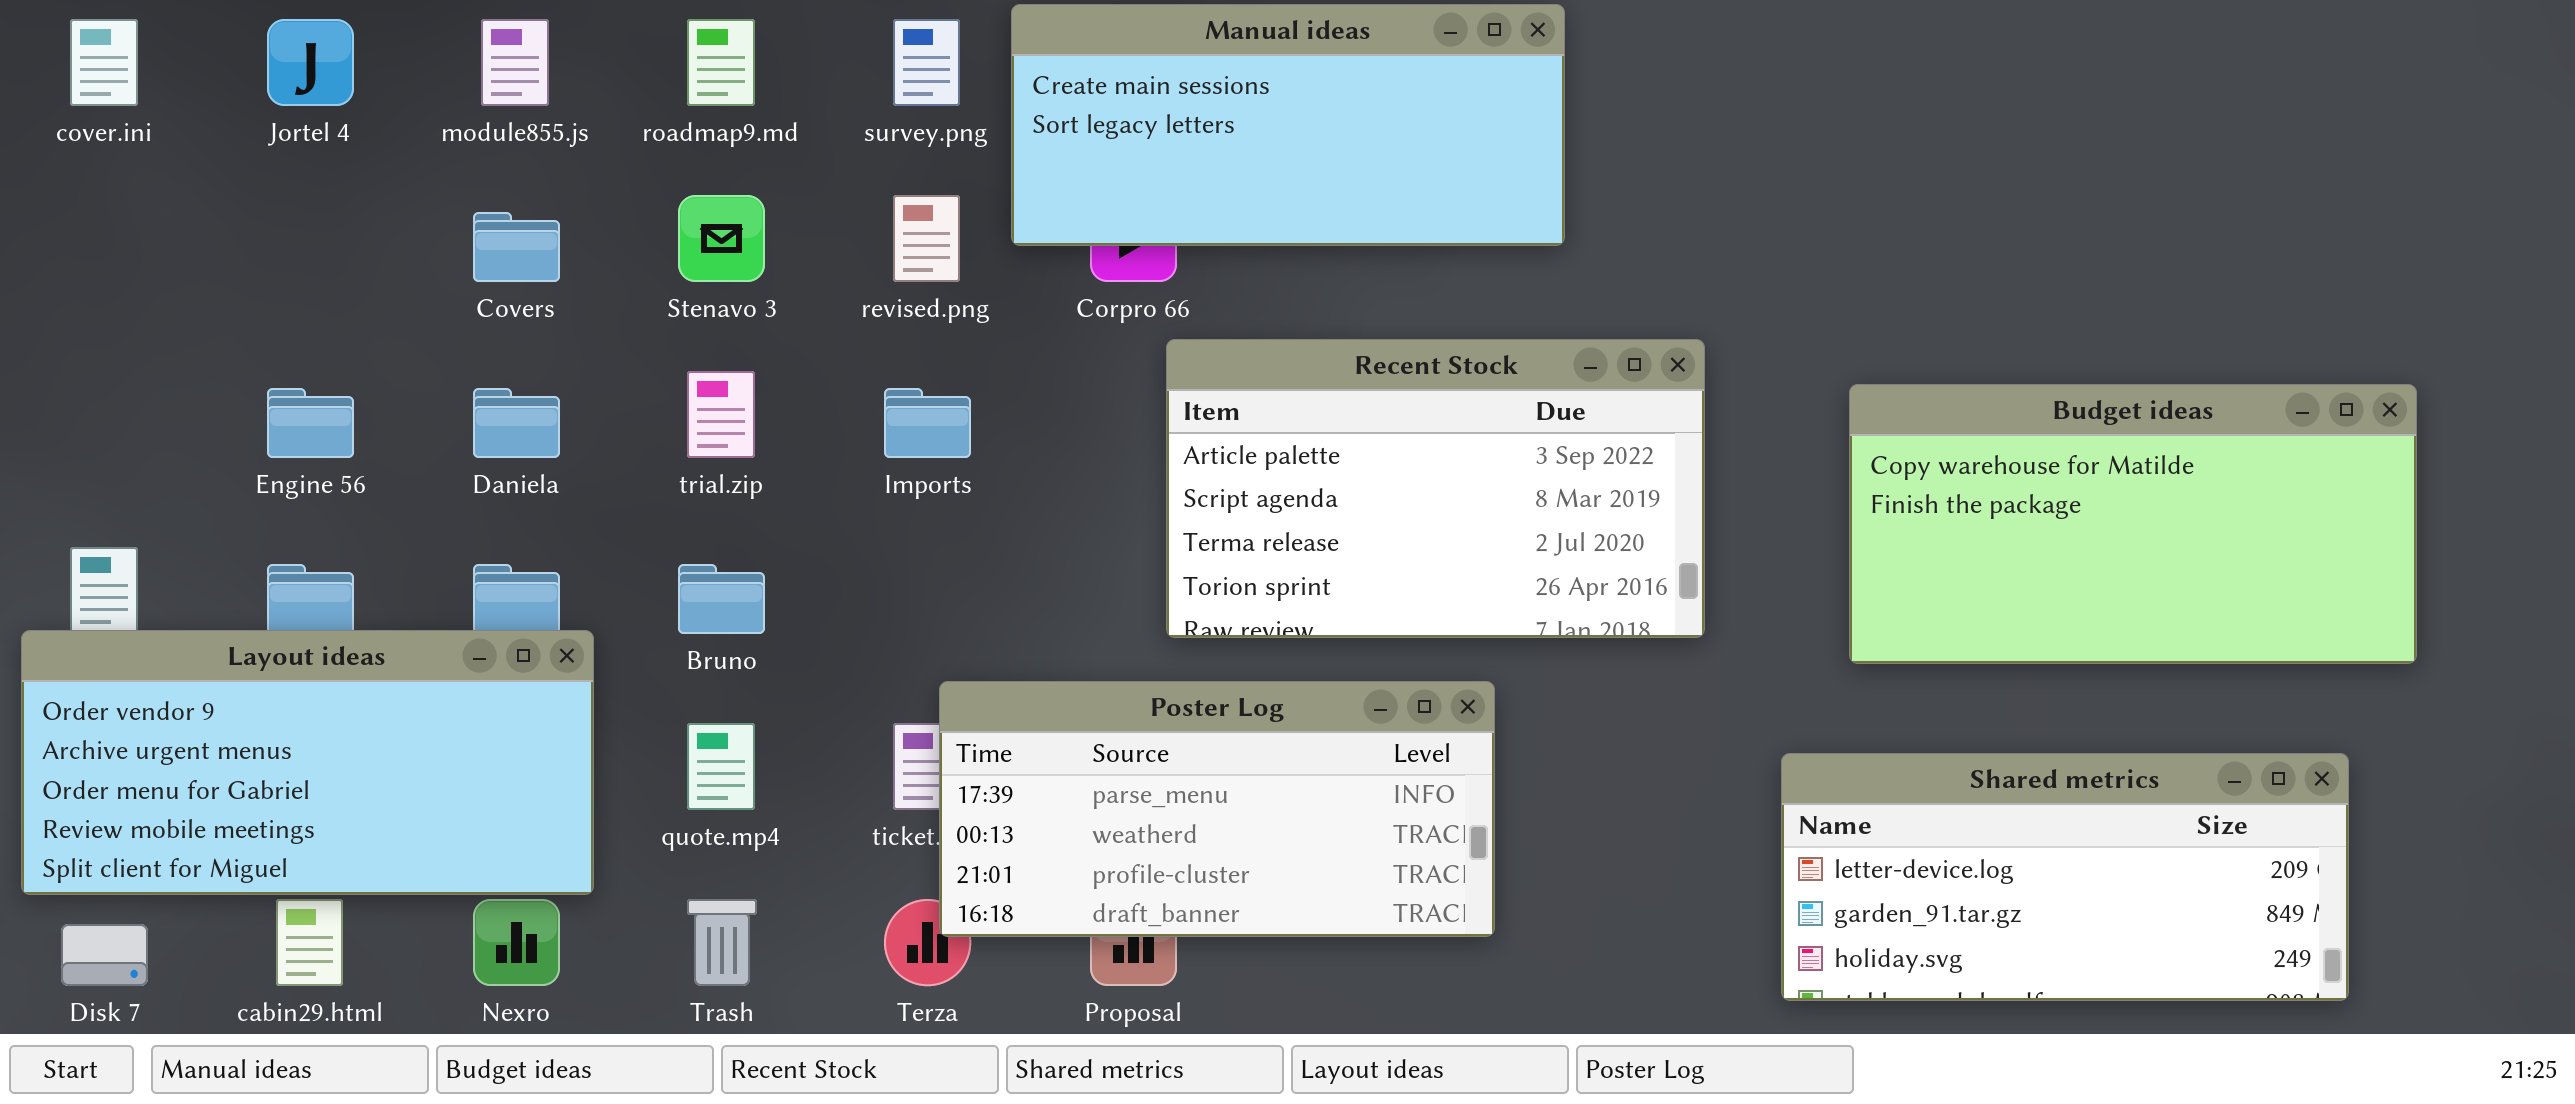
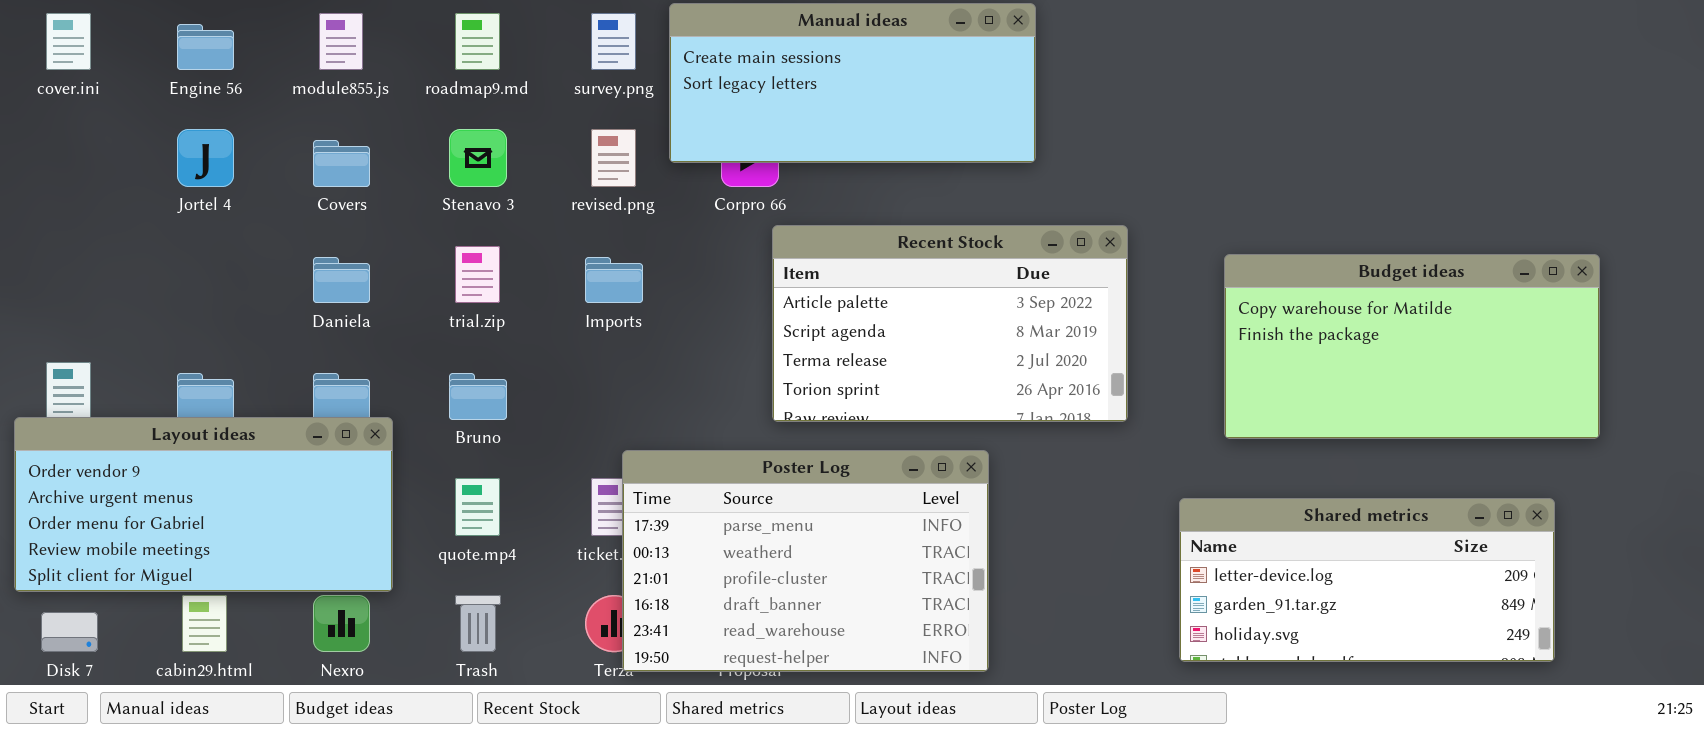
Jortel 4: [267,19,354,106] -> [177,129,234,187], moved
Engine 56: [267,388,354,458] -> [177,24,234,70], moved
Poster Log: [939,681,1495,937] -> [622,450,989,672], resized

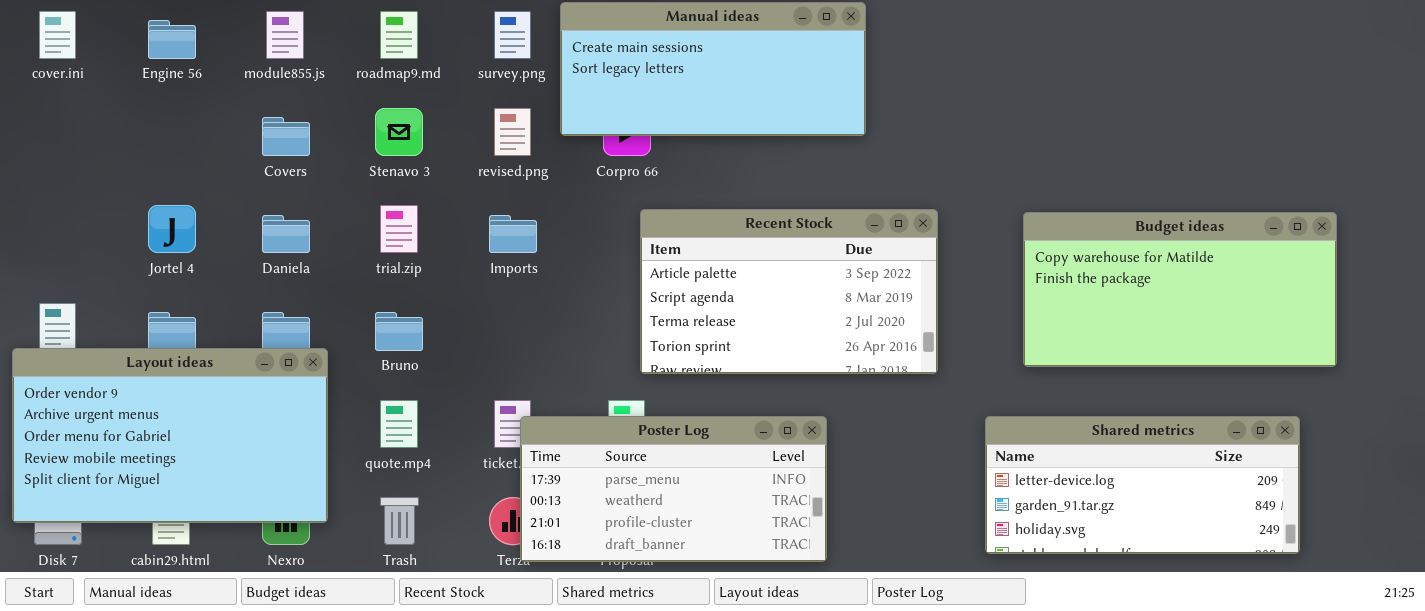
Jortel 4: [177,129,234,187] -> [148,205,196,253], moved
Recent Stock: [772,225,1128,422] -> [640,209,938,374], moved
Layout ideas: [14,417,393,592] -> [12,348,328,523], resized
Poster Log: [622,450,989,672] -> [520,416,827,562], resized

